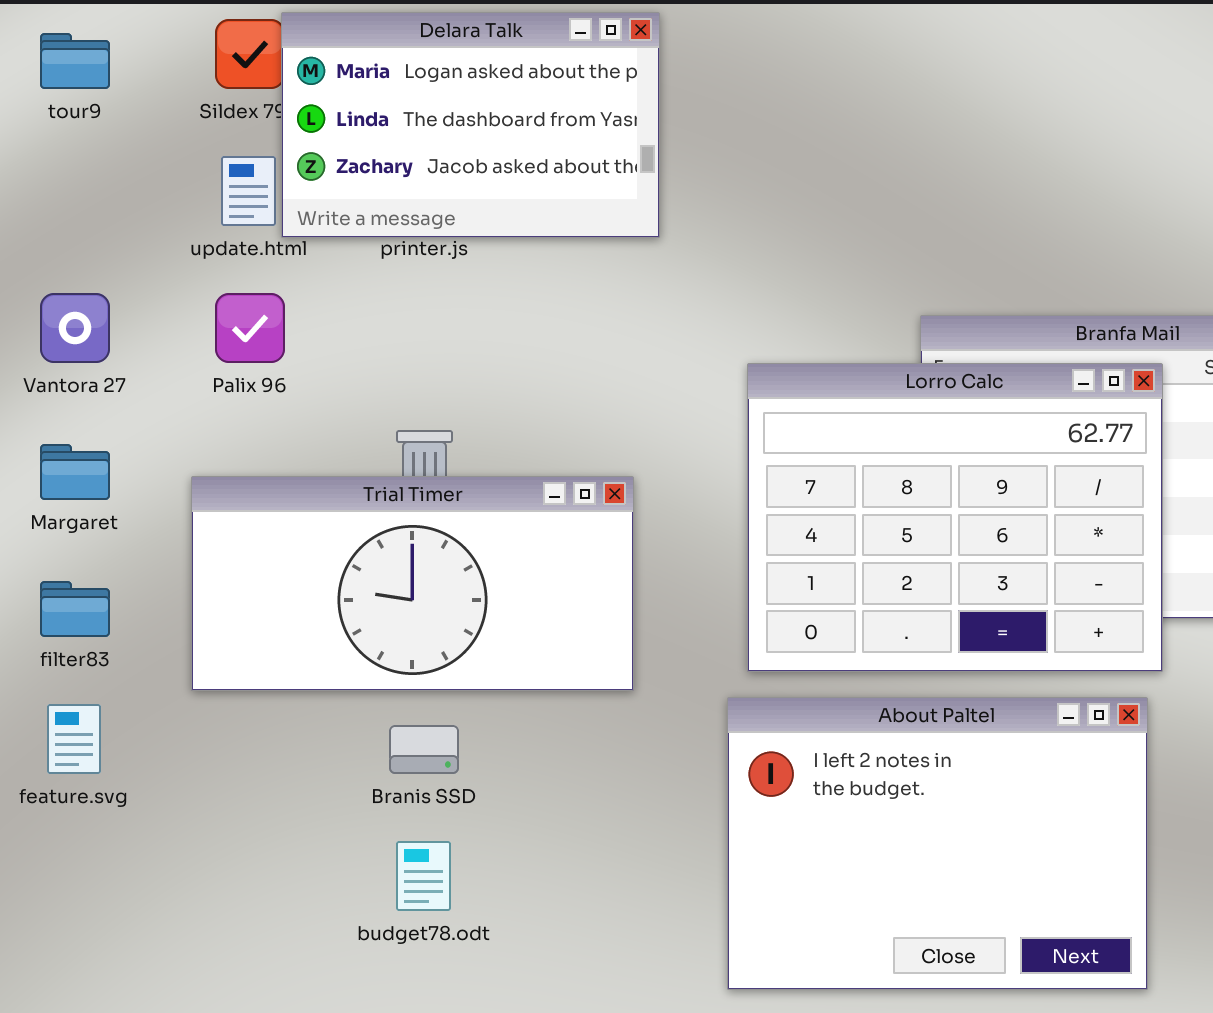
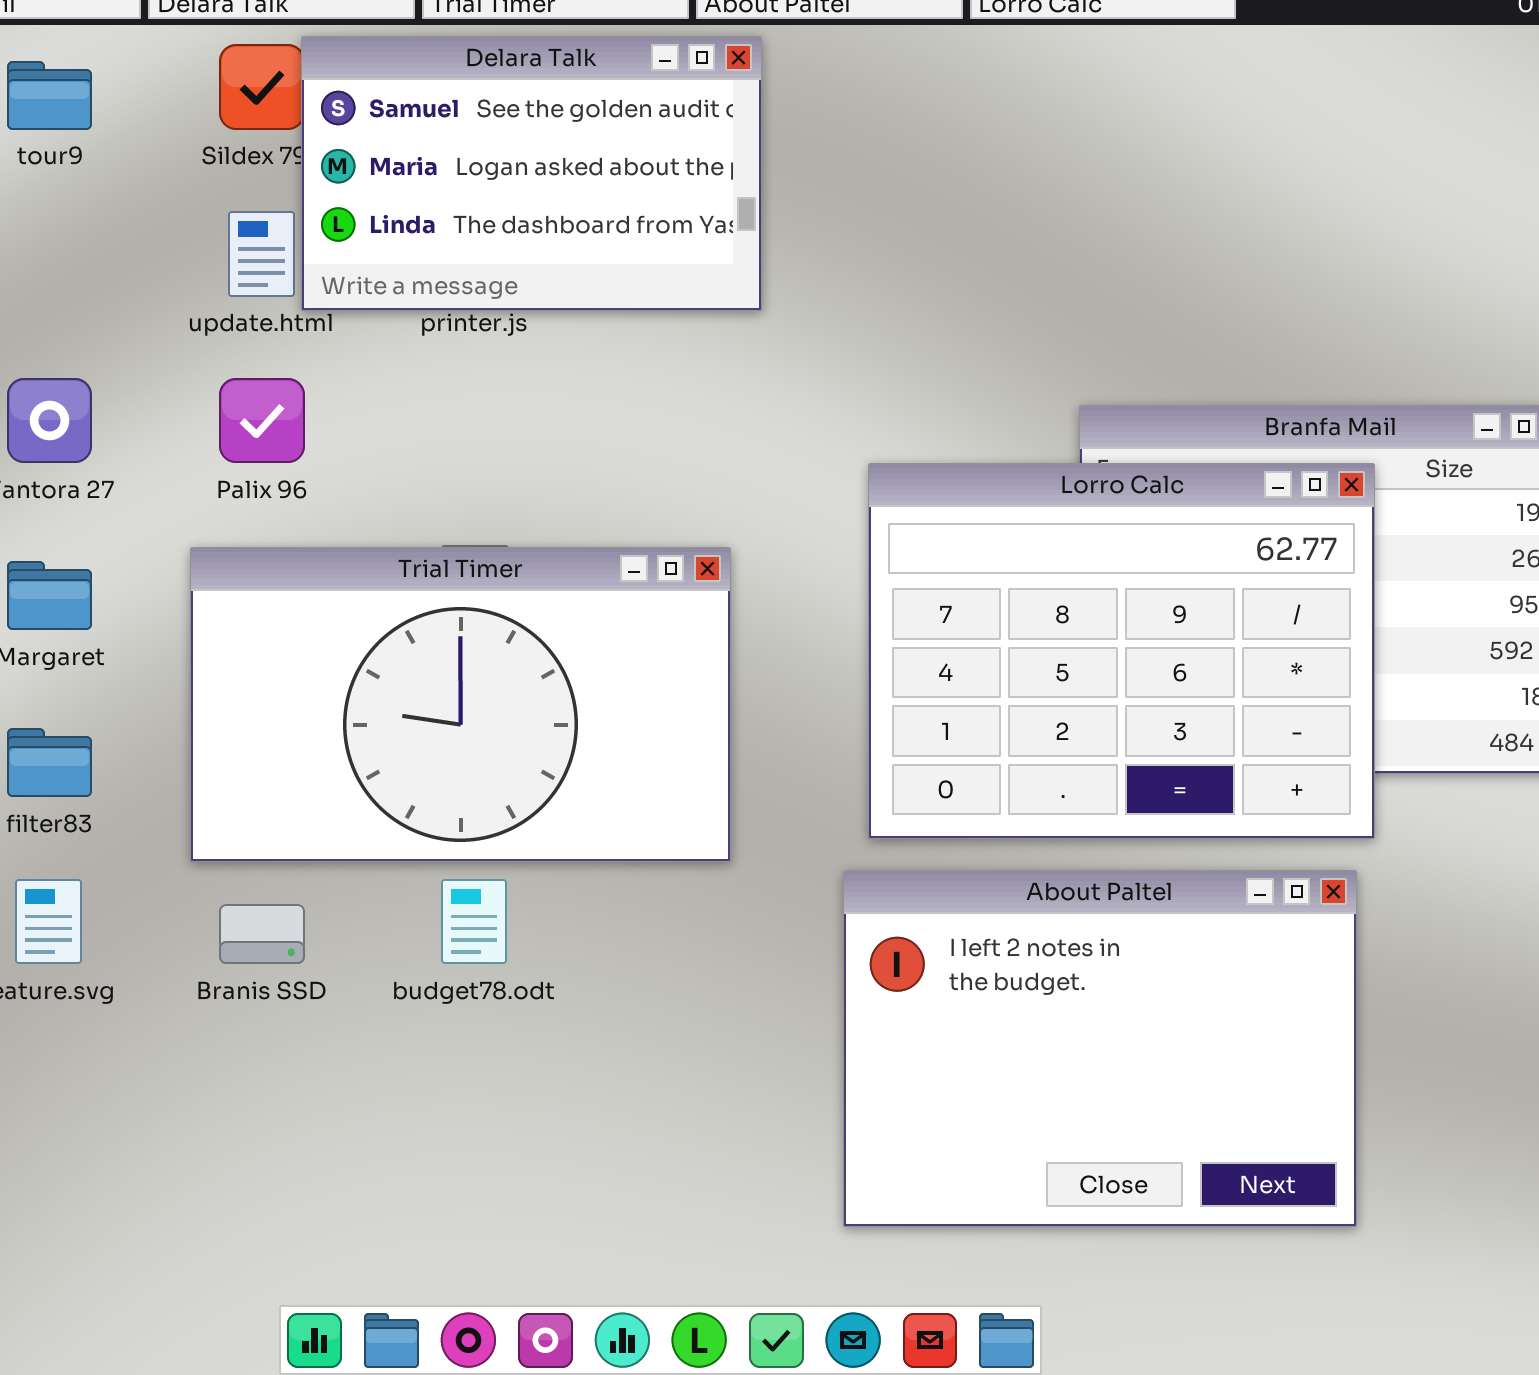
Delara Talk: [281,12,660,238] -> [301,36,762,311], scrolled up 1 row
Trial Timer: [191,476,634,691] -> [190,547,731,862], resized
Branis SSD: [389,725,459,774] -> [219,904,305,964], moved
budget78.odt: [396,841,451,911] -> [441,879,507,964], moved

